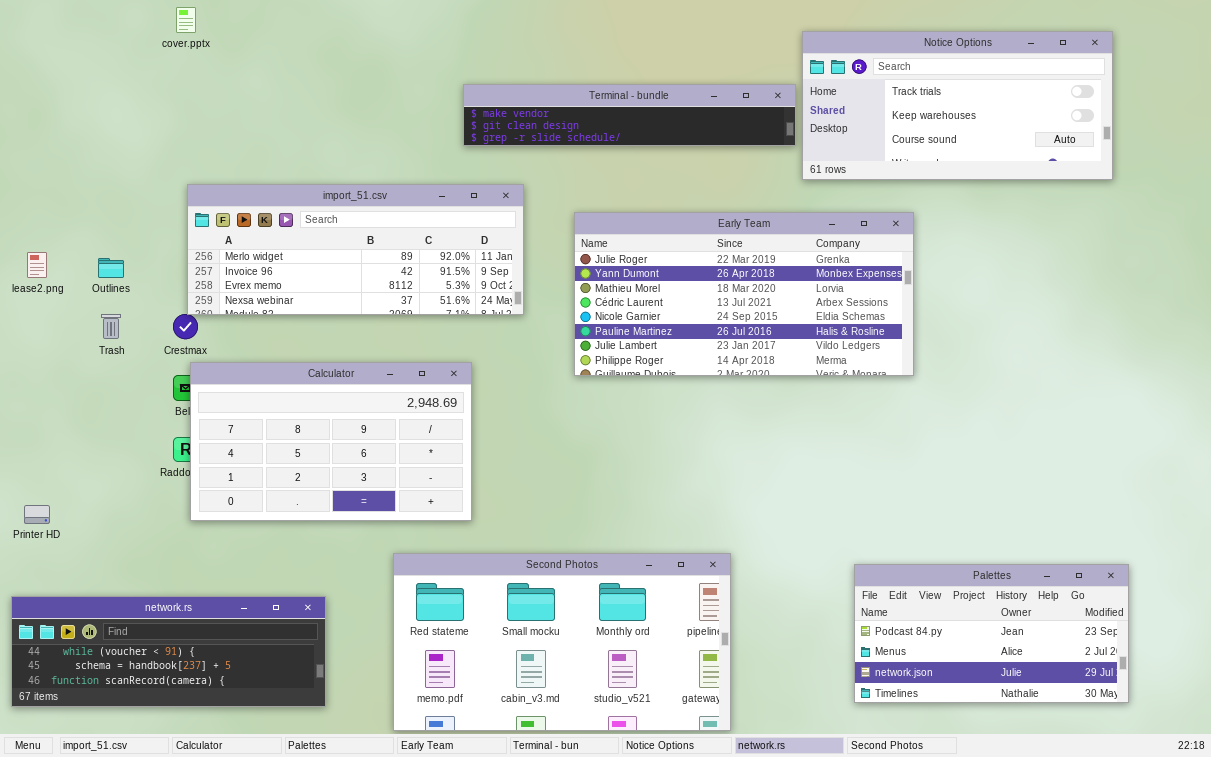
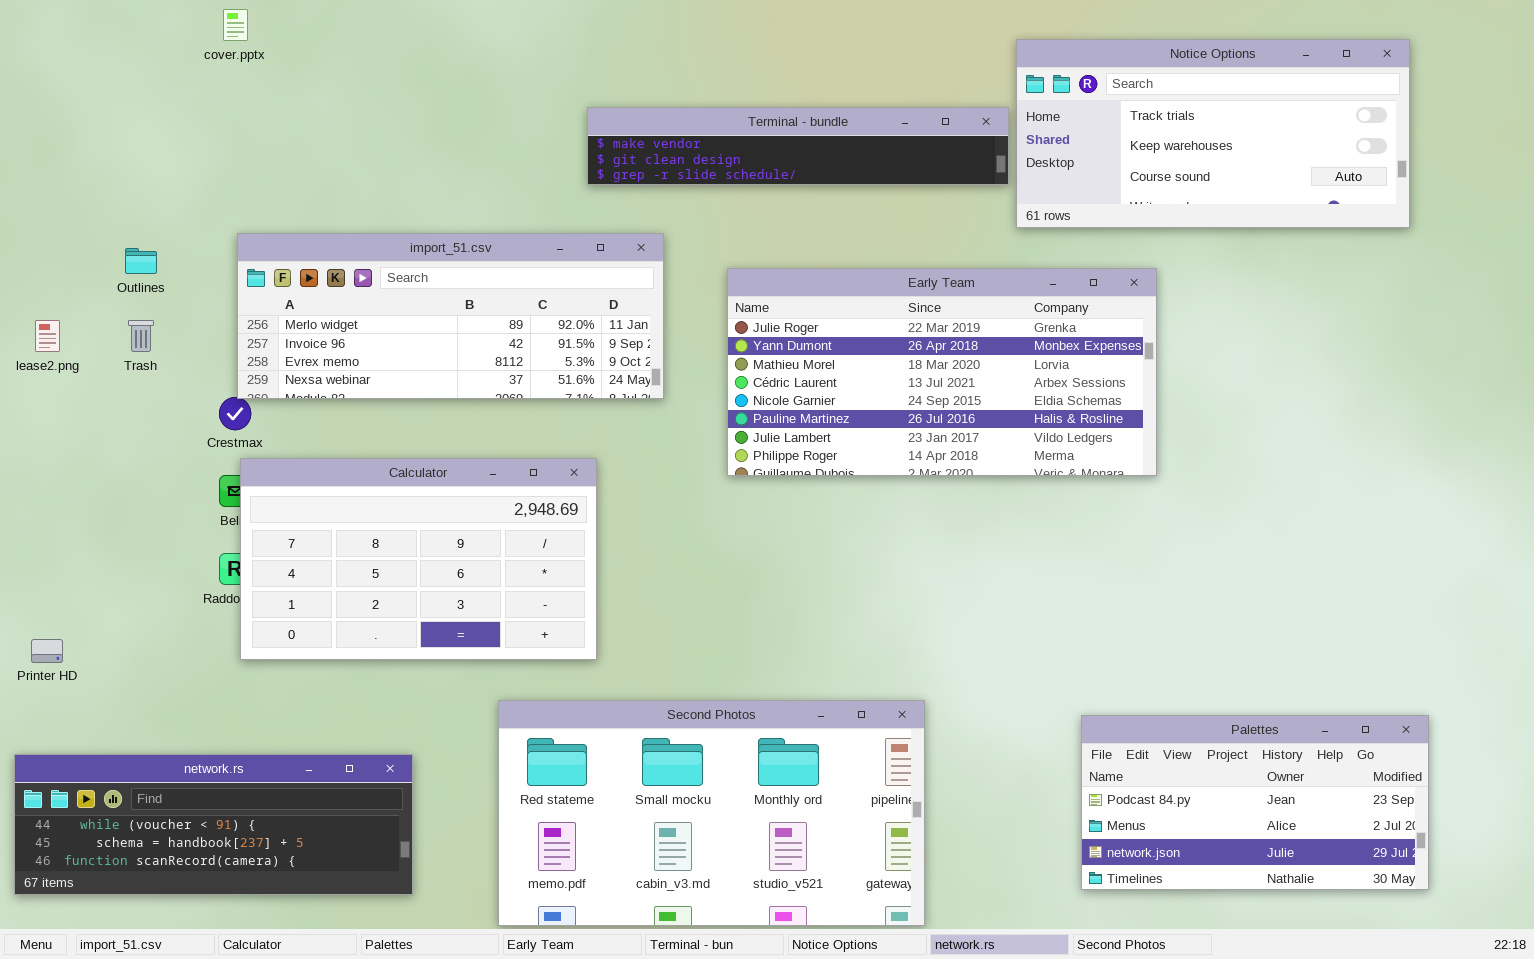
Outlines: [98,258,124,278] -> [125,248,157,274], moved
Trash: [101,314,121,339] -> [128,320,154,352], moved

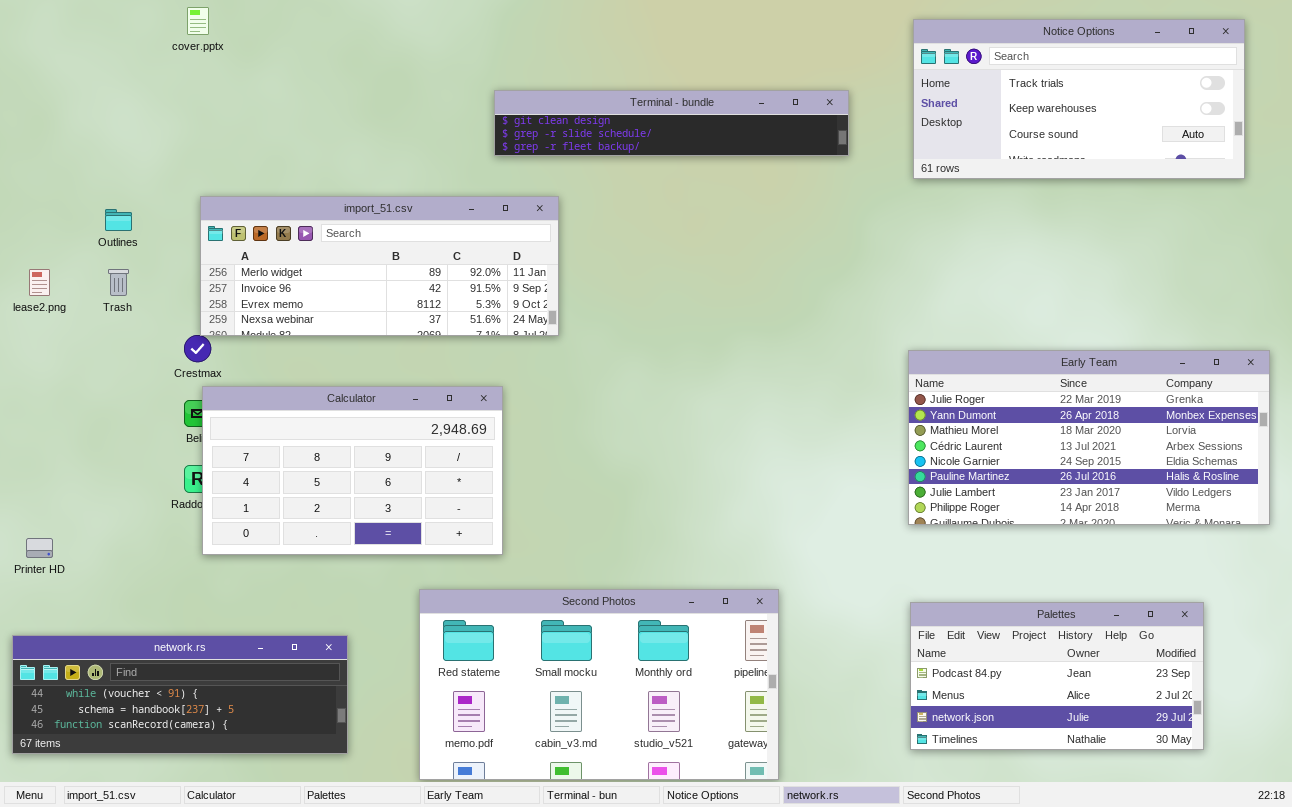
Notice Options: [1016,39,1410,228] -> [913,19,1245,179], moved
Terminal - bundle: [587,107,1009,185] -> [494,90,849,156], scrolled down 1 row
Early Team: [727,268,1157,476] -> [908,350,1270,525], moved

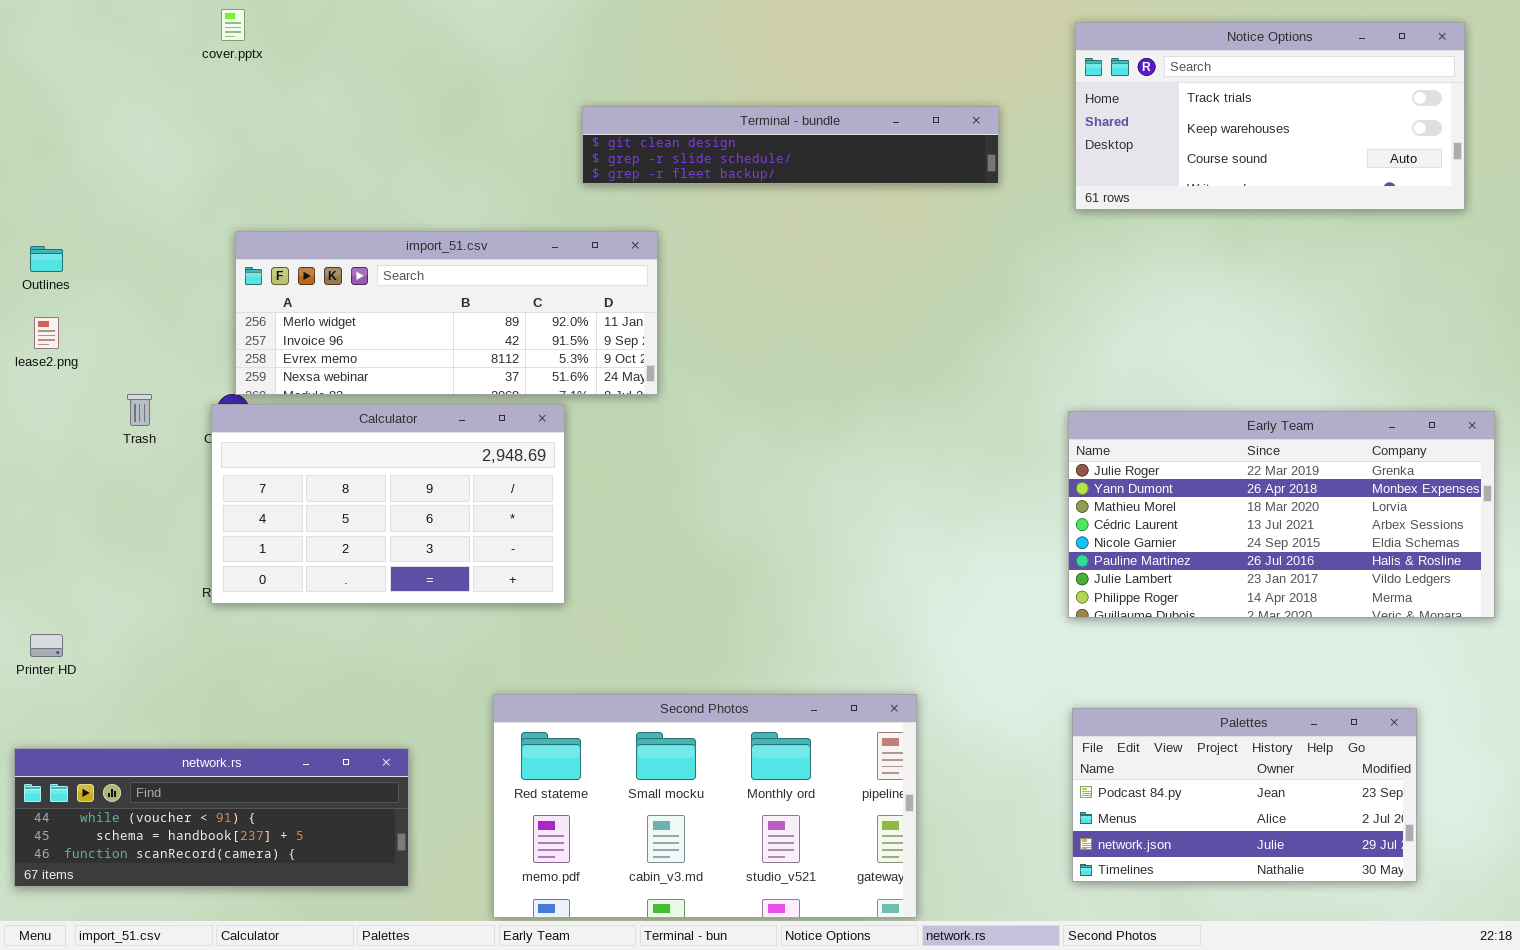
Outlines: [105,209,132,231] -> [30,246,63,272], moved
Trash: [108,269,129,296] -> [127,394,152,426], moved
Calculator: [202,386,503,555] -> [211,404,565,604], moved

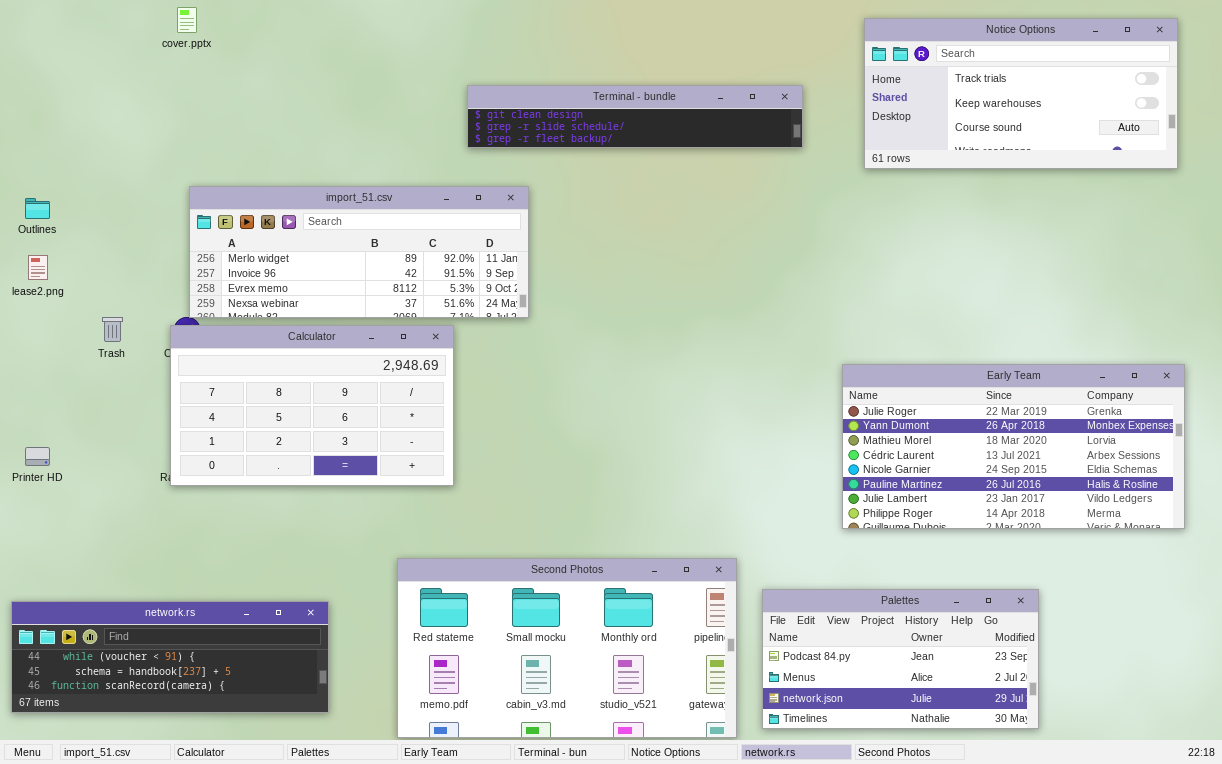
Early Team: [1068,411,1495,618] -> [842,364,1185,529], moved
Printer HD: [30,634,63,657] -> [25,447,50,466], moved
Palettes: [1072,708,1417,882] -> [762,589,1039,729], moved

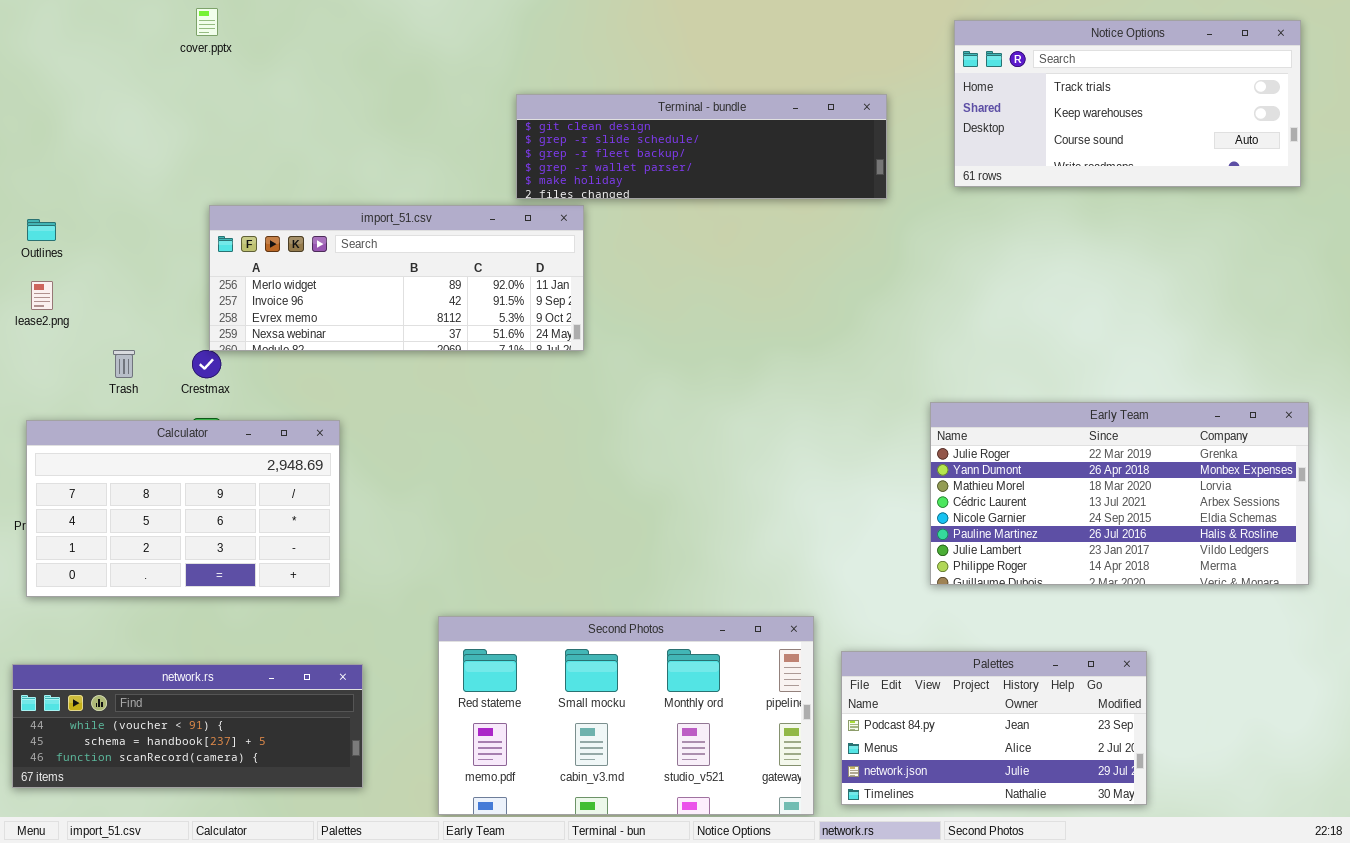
Terminal - bundle: [467,85,803,148] -> [516,94,887,199], resized
Calculator: [170,325,454,486] -> [26,420,340,597], moved

